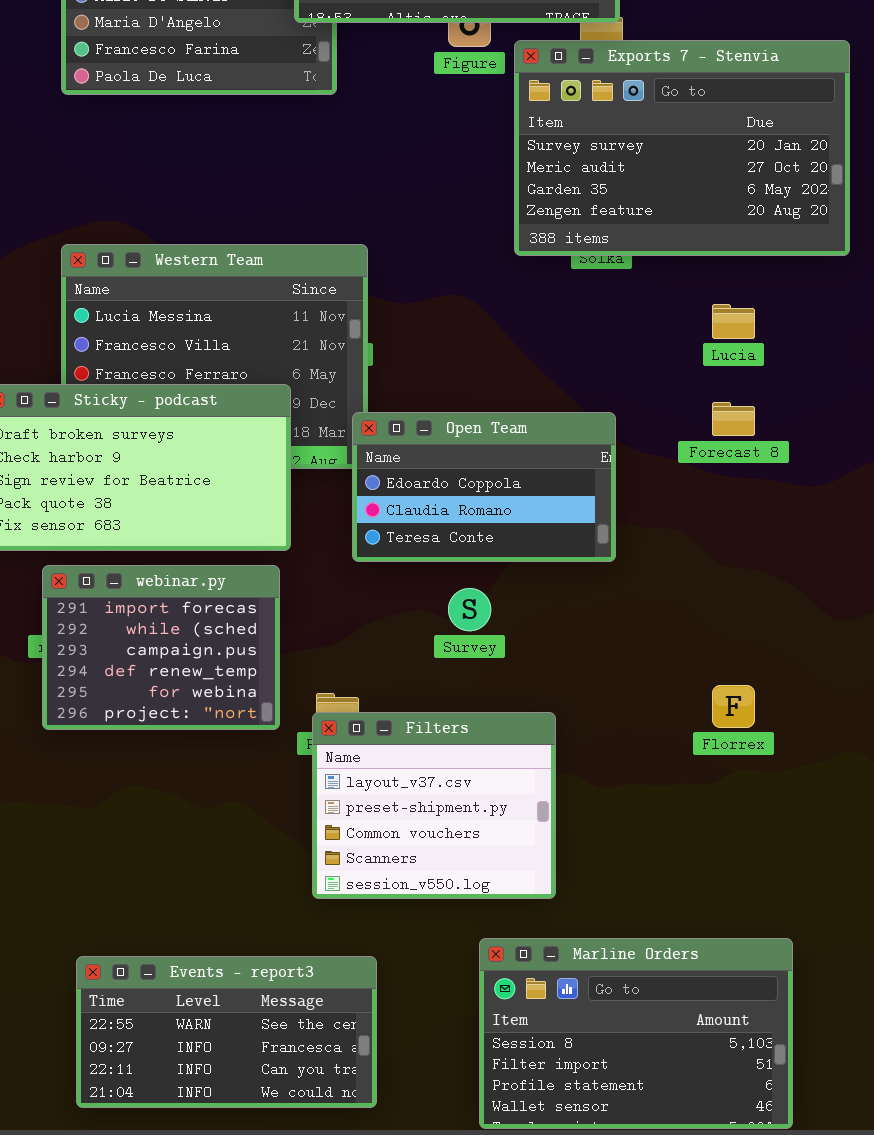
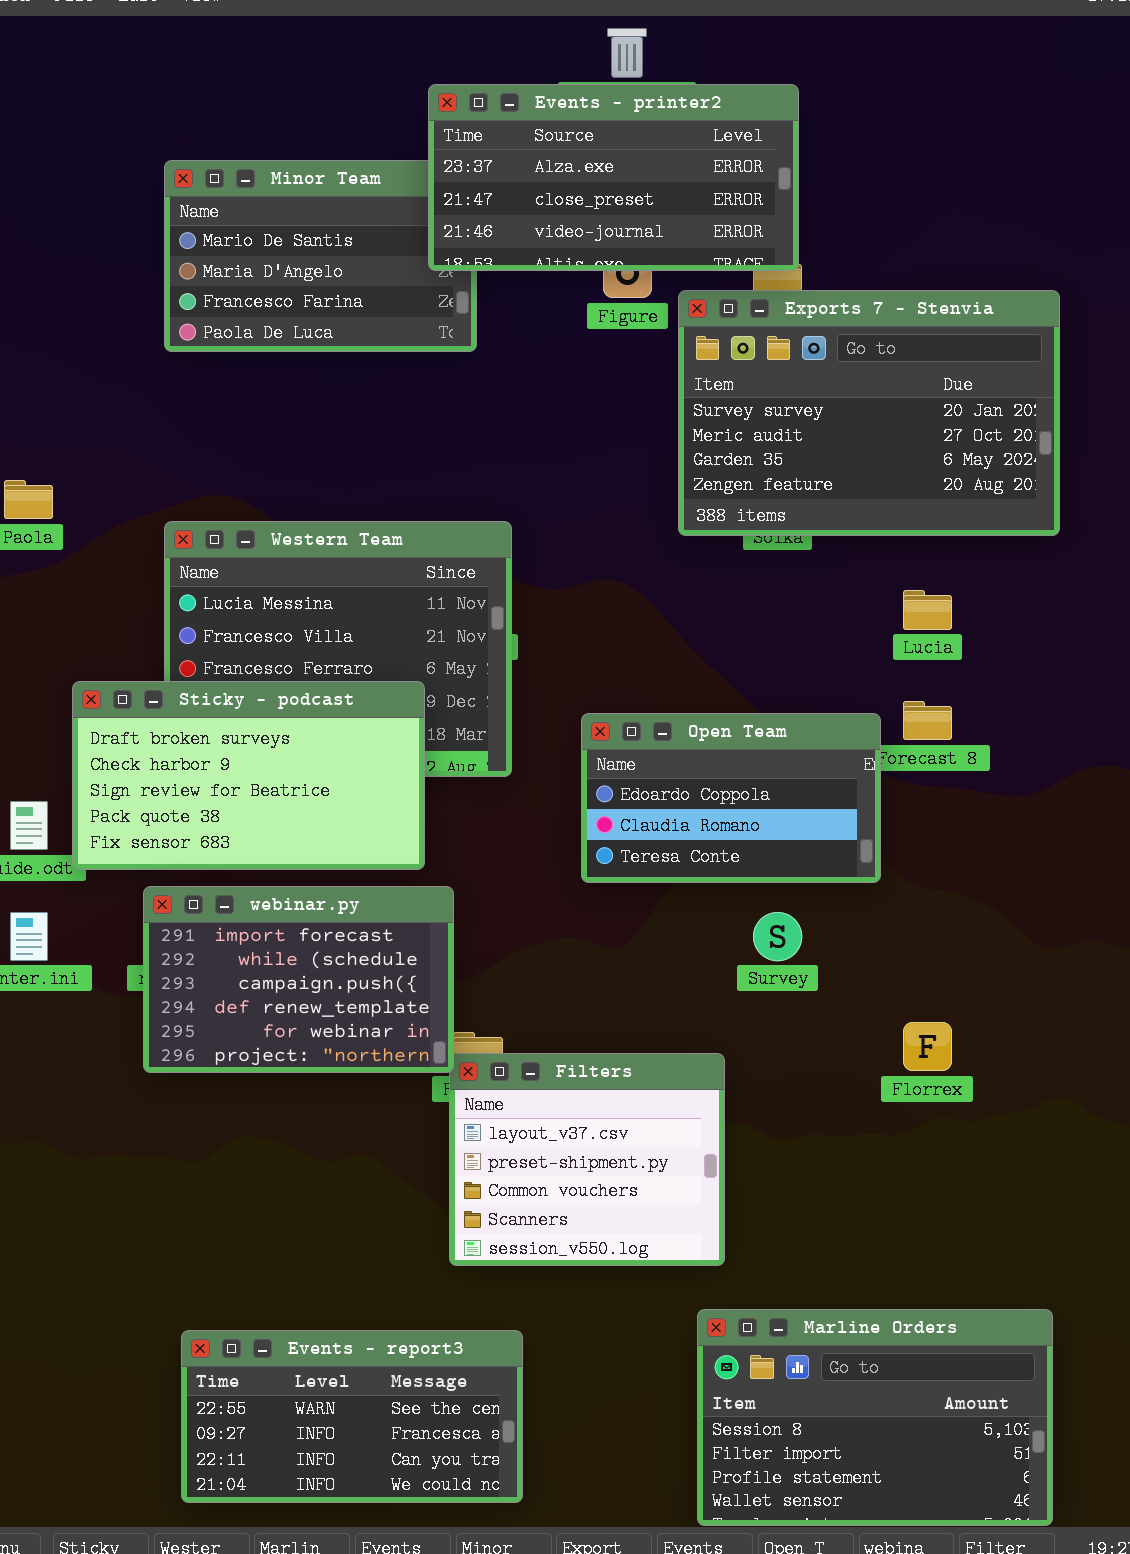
Open Team: [352,412,616,562] -> [581,713,881,883], moved
webinar.py: [42,565,280,730] -> [143,886,454,1073], resized
Survey: [448,588,491,631] -> [753,912,802,961], moved
Marline Orders: [479,938,793,1129] -> [697,1309,1053,1526], moved

